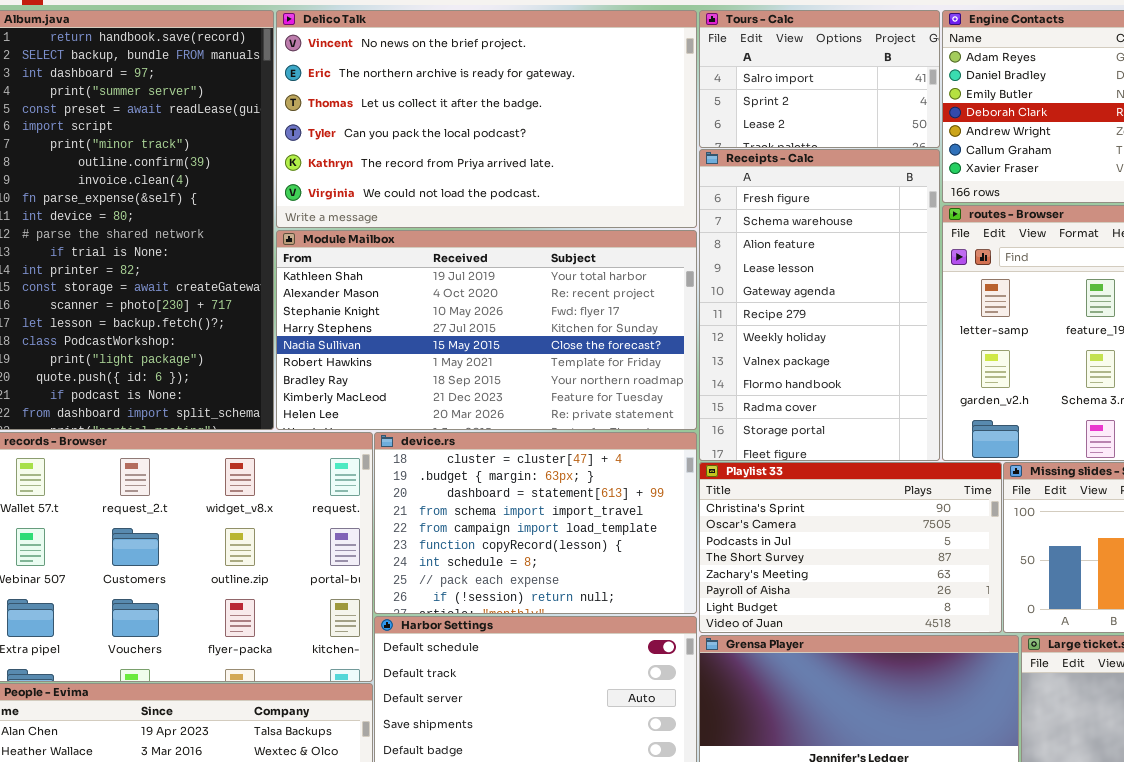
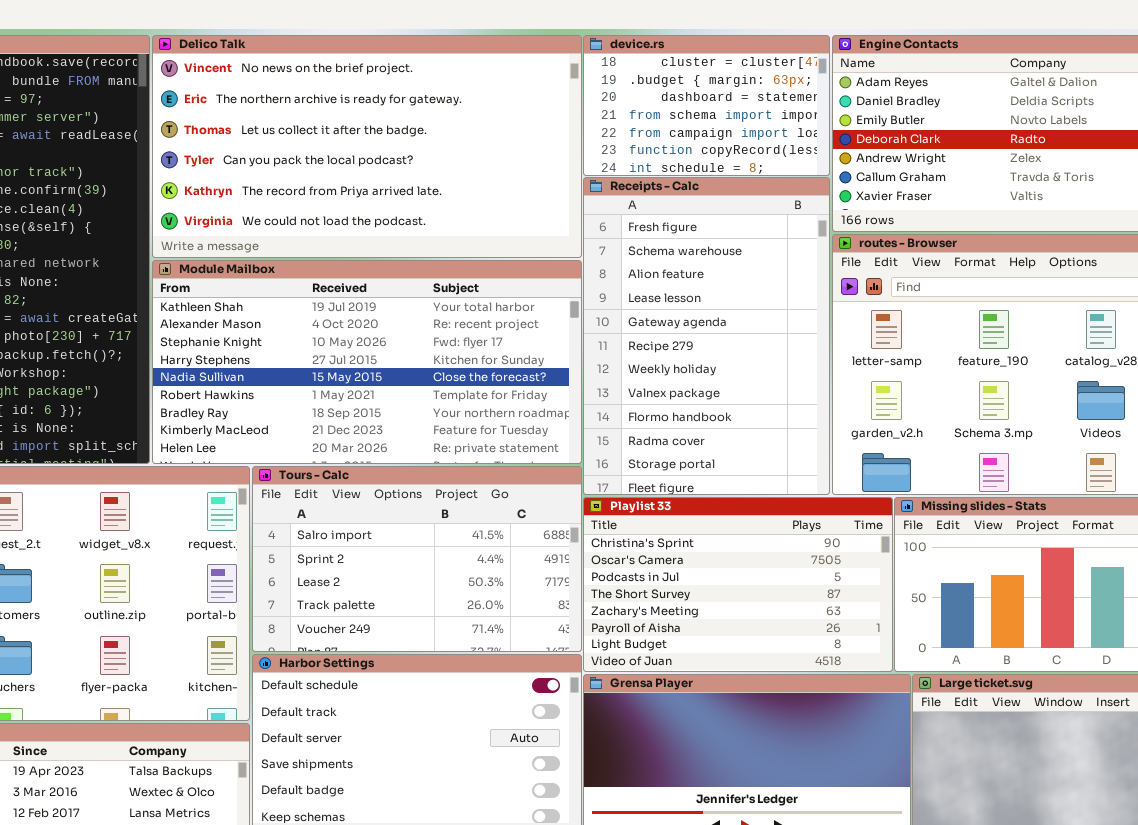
Tours - Calc: [699,10,940,148] -> [252,466,582,652], moved, resized
device.rs: [374,432,697,614] -> [583,35,830,176], moved, resized

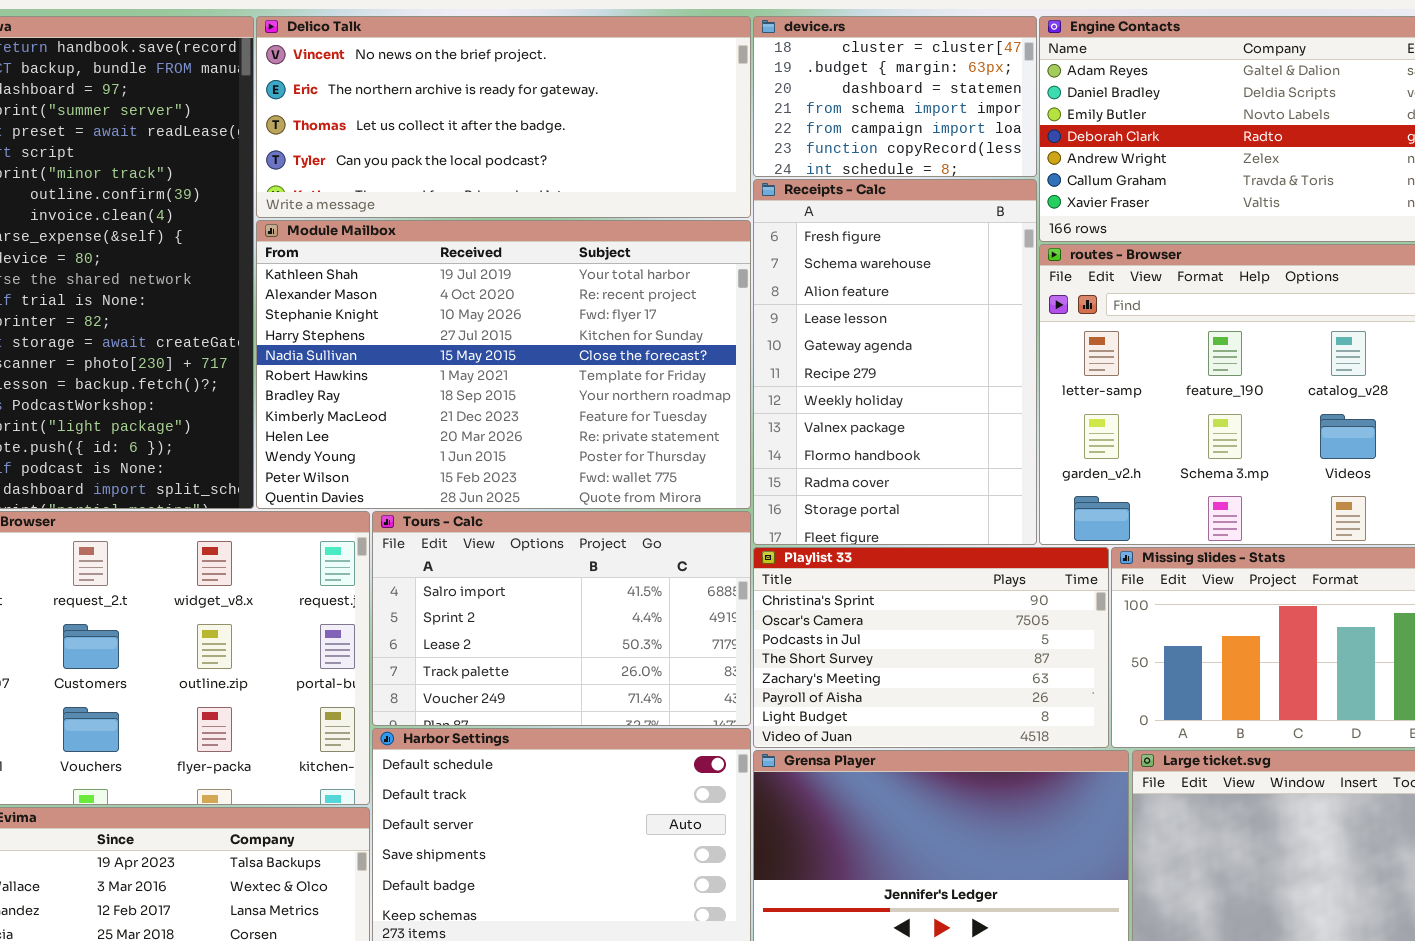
Delico Talk: [152,35,582,258] -> [256,16,751,218], resized
Module Mailbox: [152,260,582,464] -> [256,220,751,509], resized

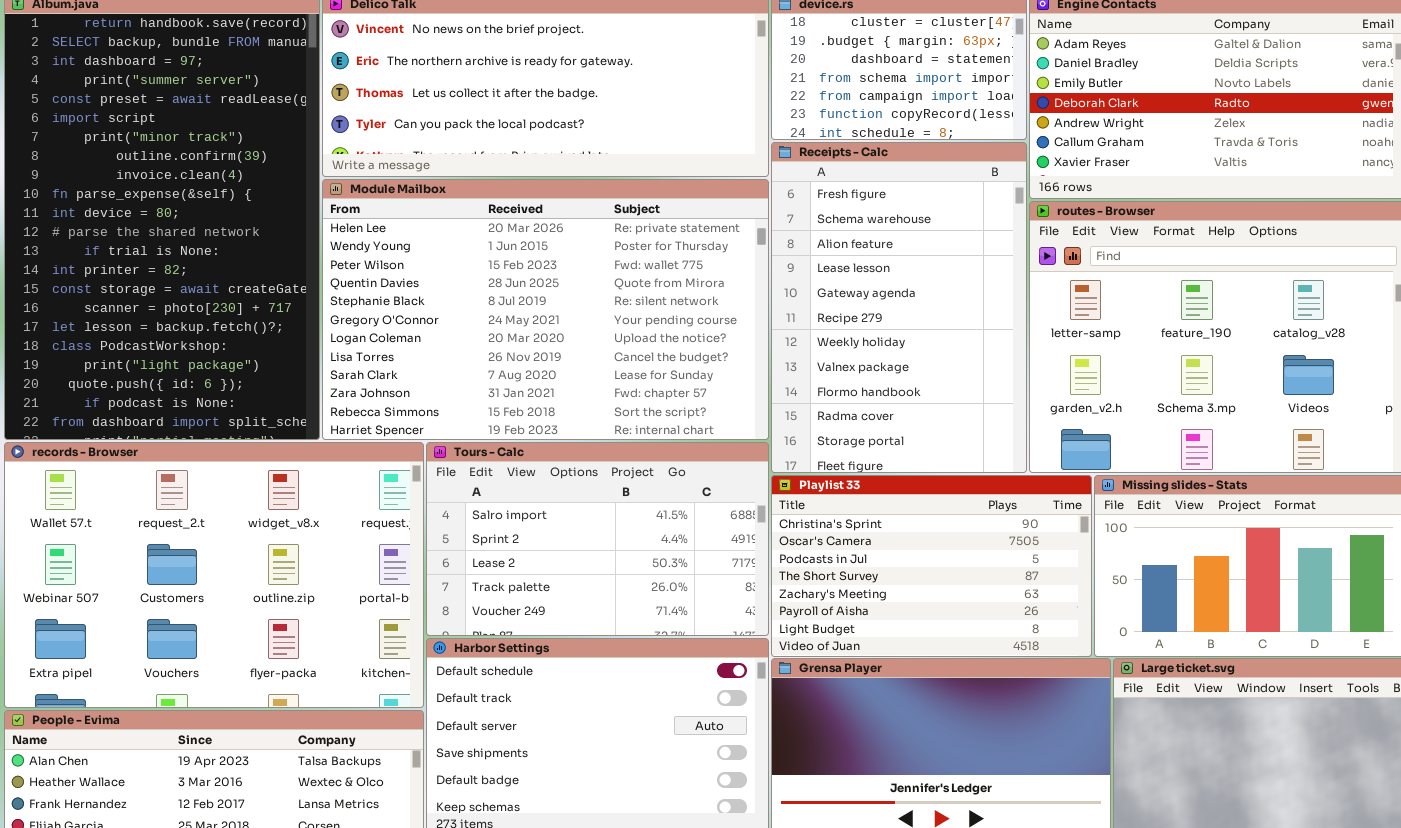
Module Mailbox: [256,220,751,509] -> [322,179,769,440], scrolled down 8 rows

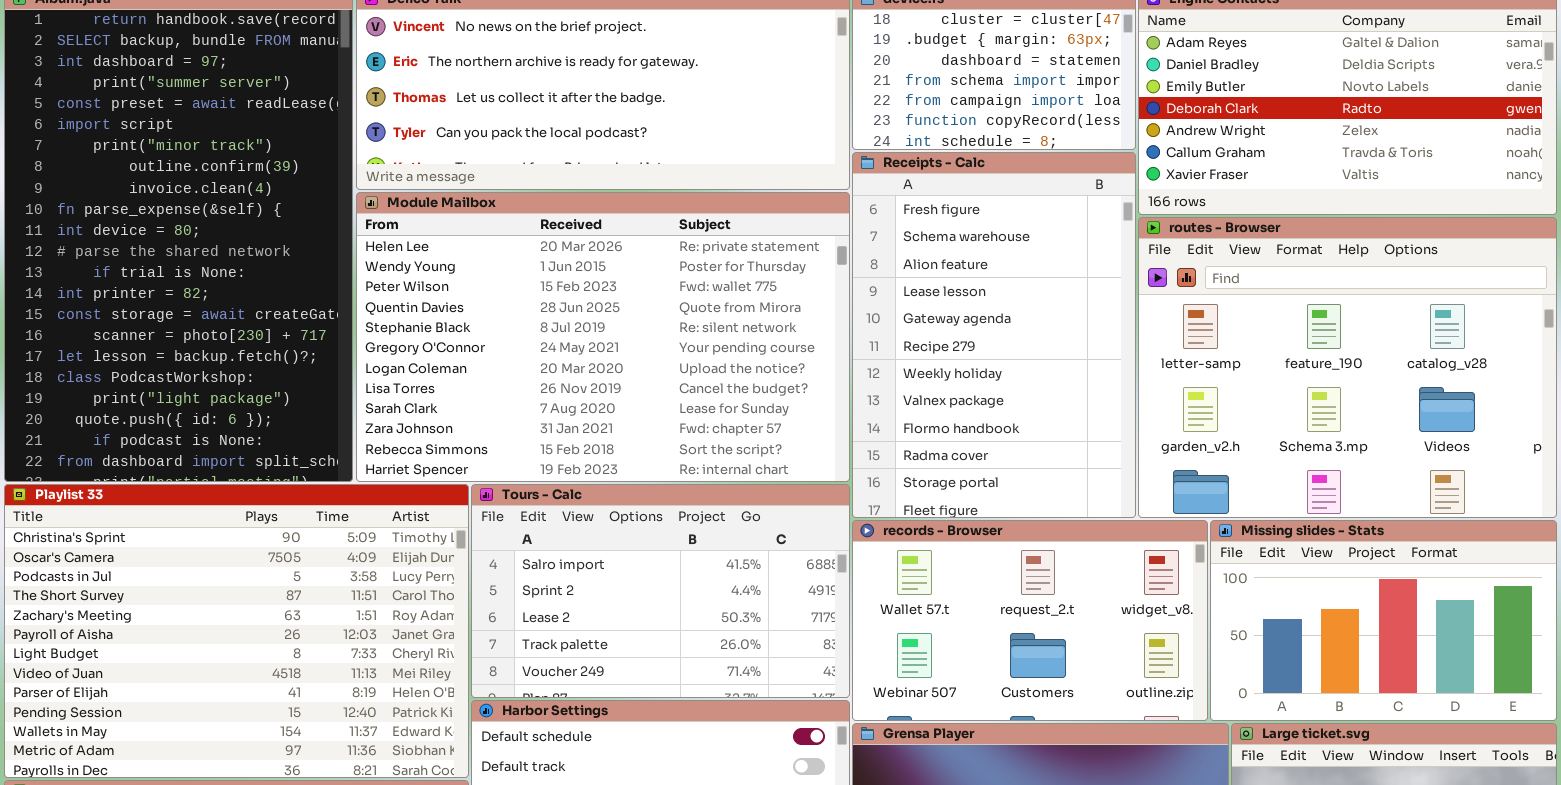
records - Browser: [4,442,424,708] -> [852,520,1208,721], moved, resized
Playlist 33: [771,475,1092,657] -> [4,484,469,778], moved, resized

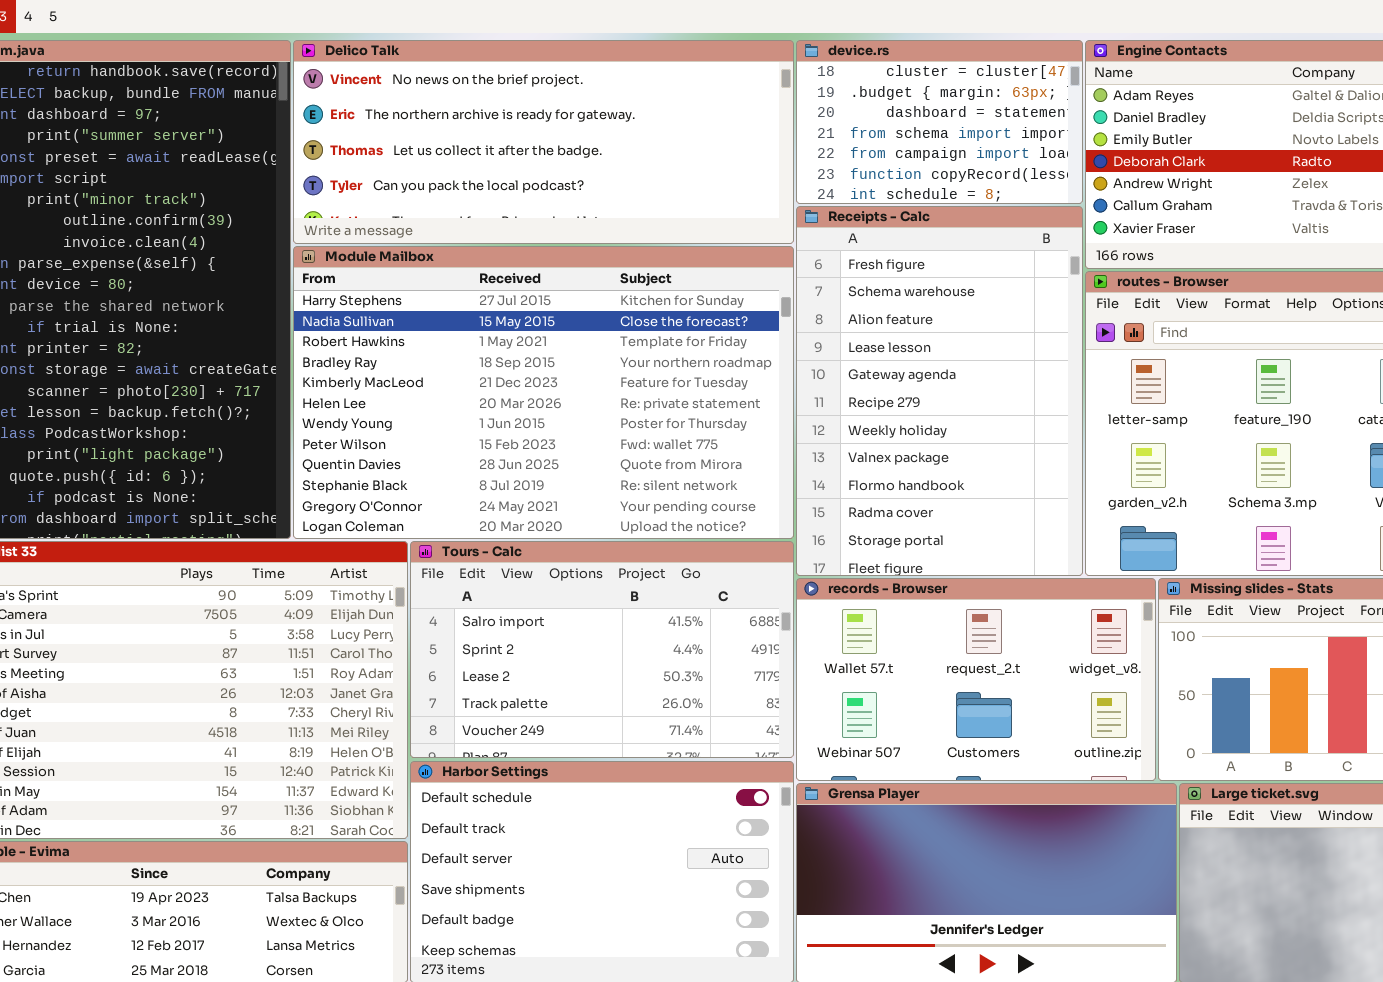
Module Mailbox: [356,192,850,482] -> [293,246,794,539], scrolled up 5 rows

